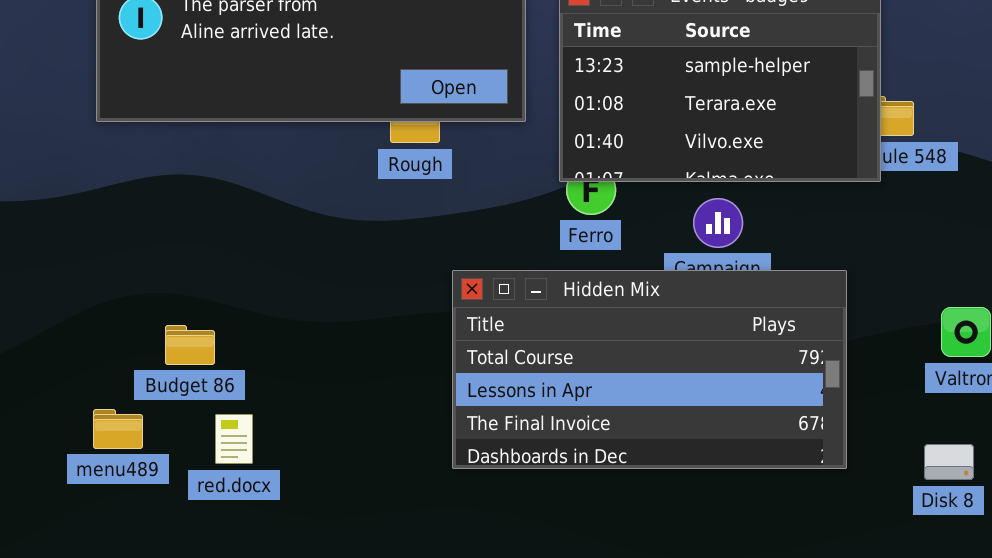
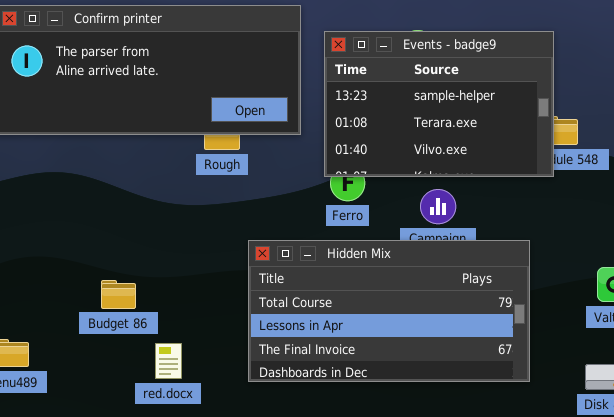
Budget 86: [165,325,215,365] -> [101,280,136,309], moved
red.docx: [215,414,253,464] -> [155,343,182,379], moved

